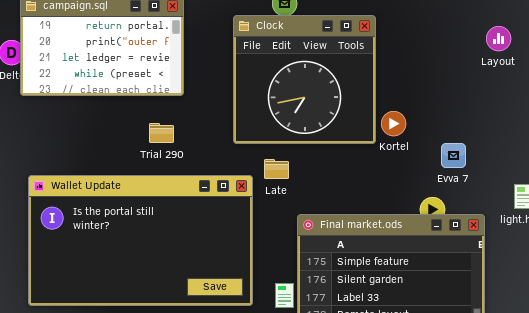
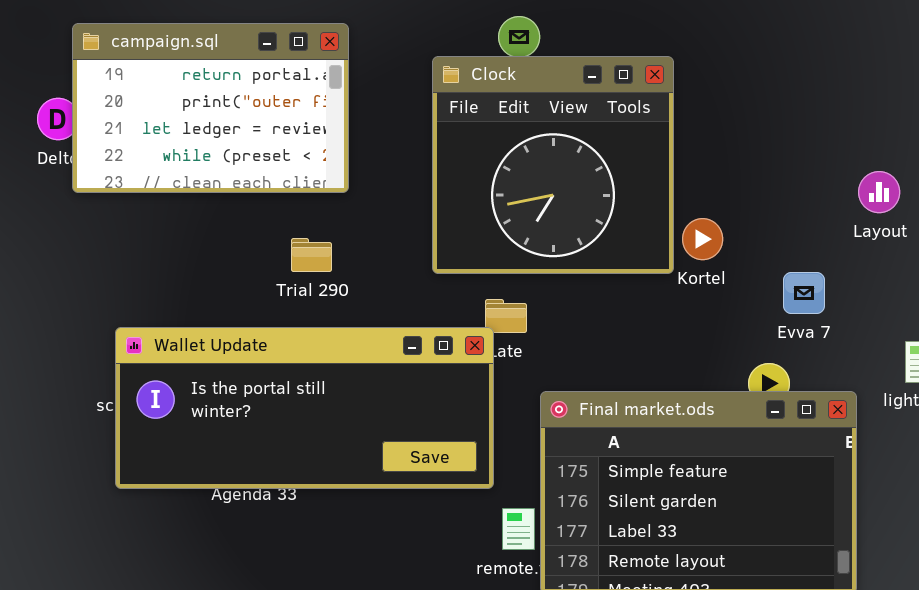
Layout: [486,26,511,51] -> [858,171,900,213], moved
Wallet Update: [28,175,253,306] -> [115,327,494,489], moved, resized

